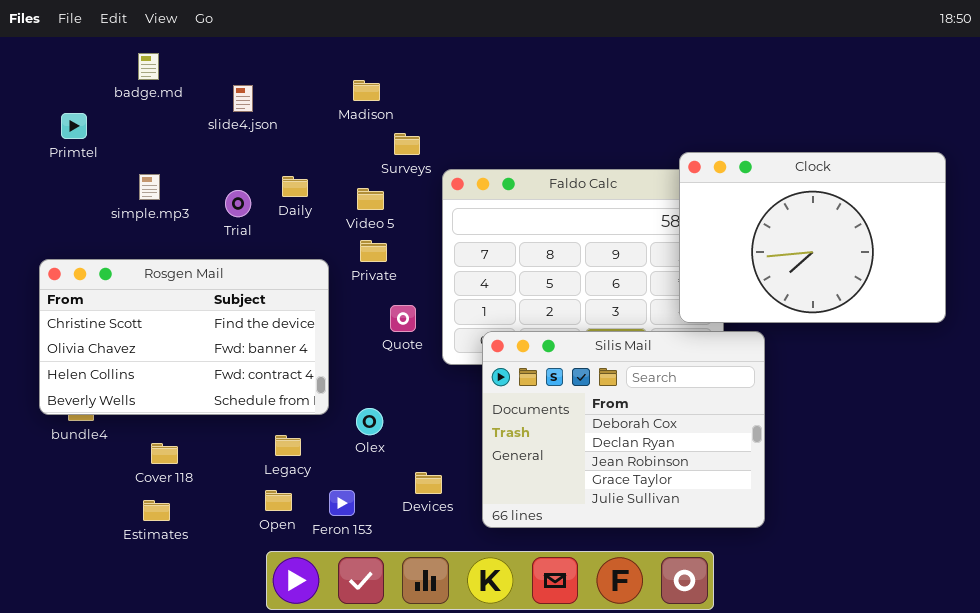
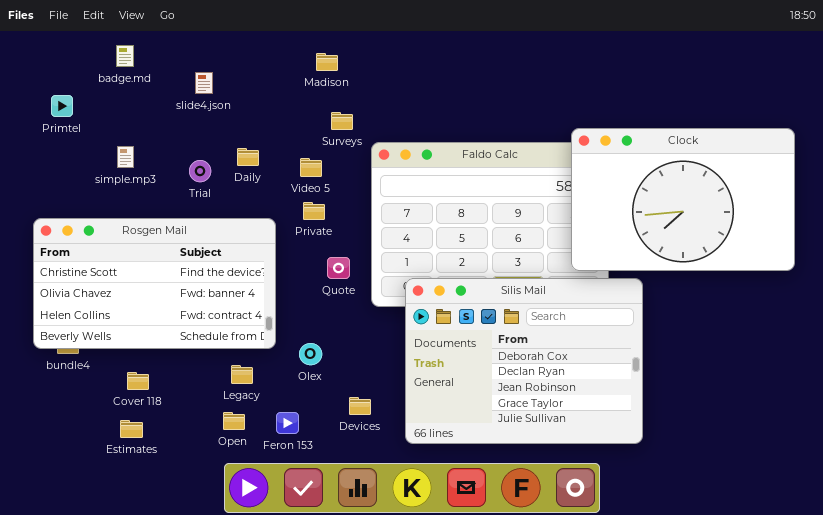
Madison: [353,80,380,101] -> [316,53,338,71], moved

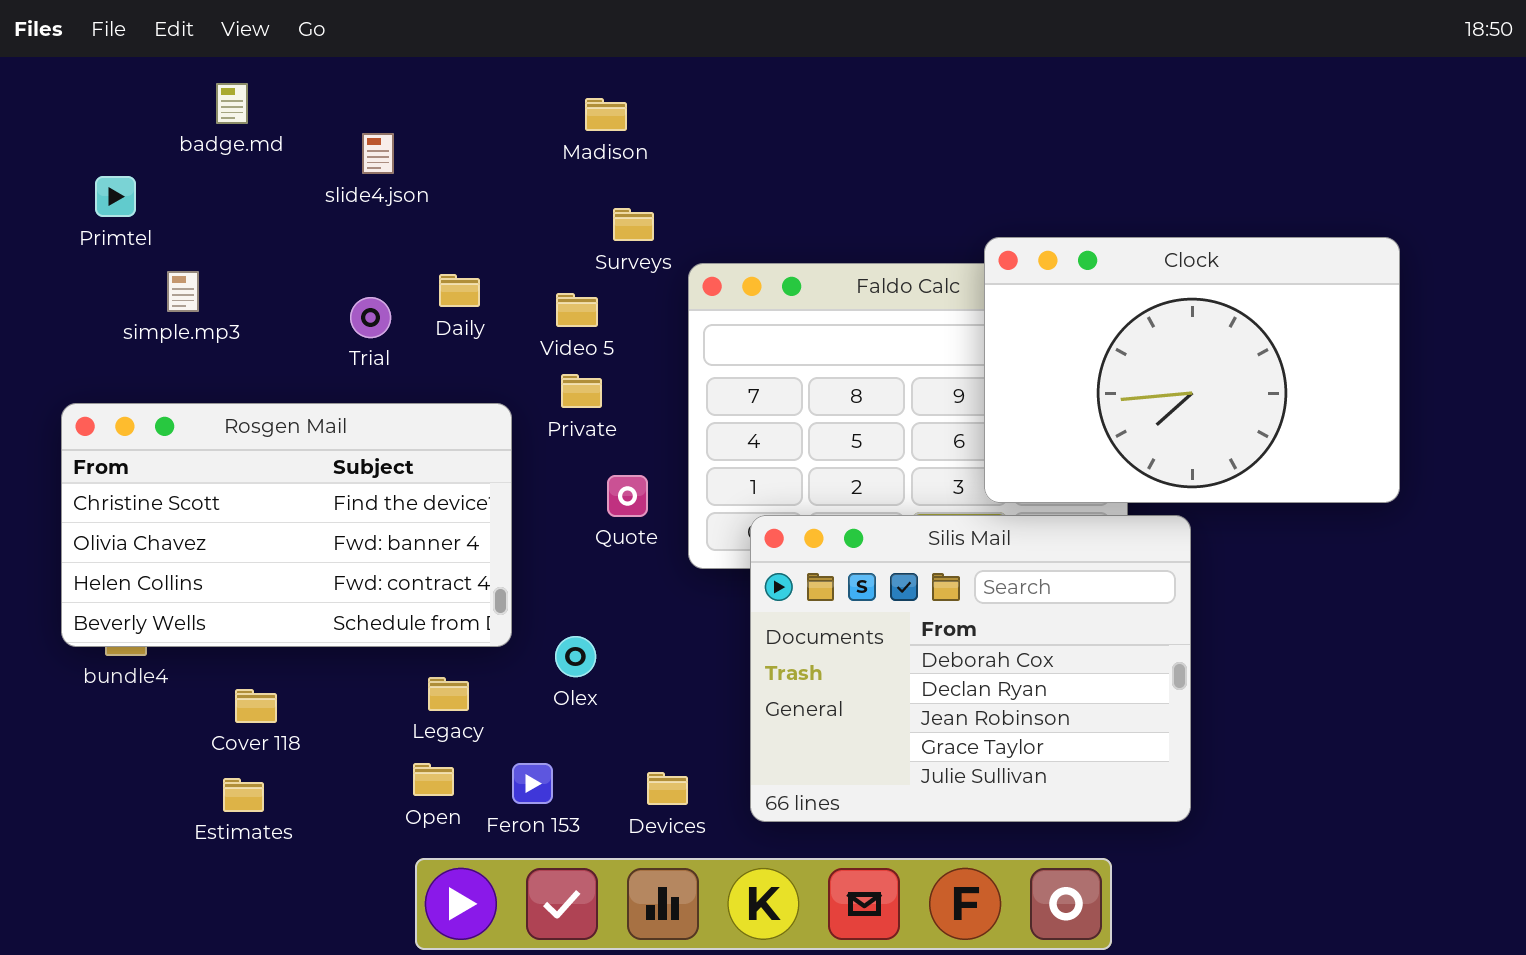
Clock: [571,128,795,271] -> [984,237,1400,503], moved
simple.mp3: [117,146,134,168] -> [167,271,199,312], moved
Devices: [349,397,371,415] -> [647,772,688,805], moved

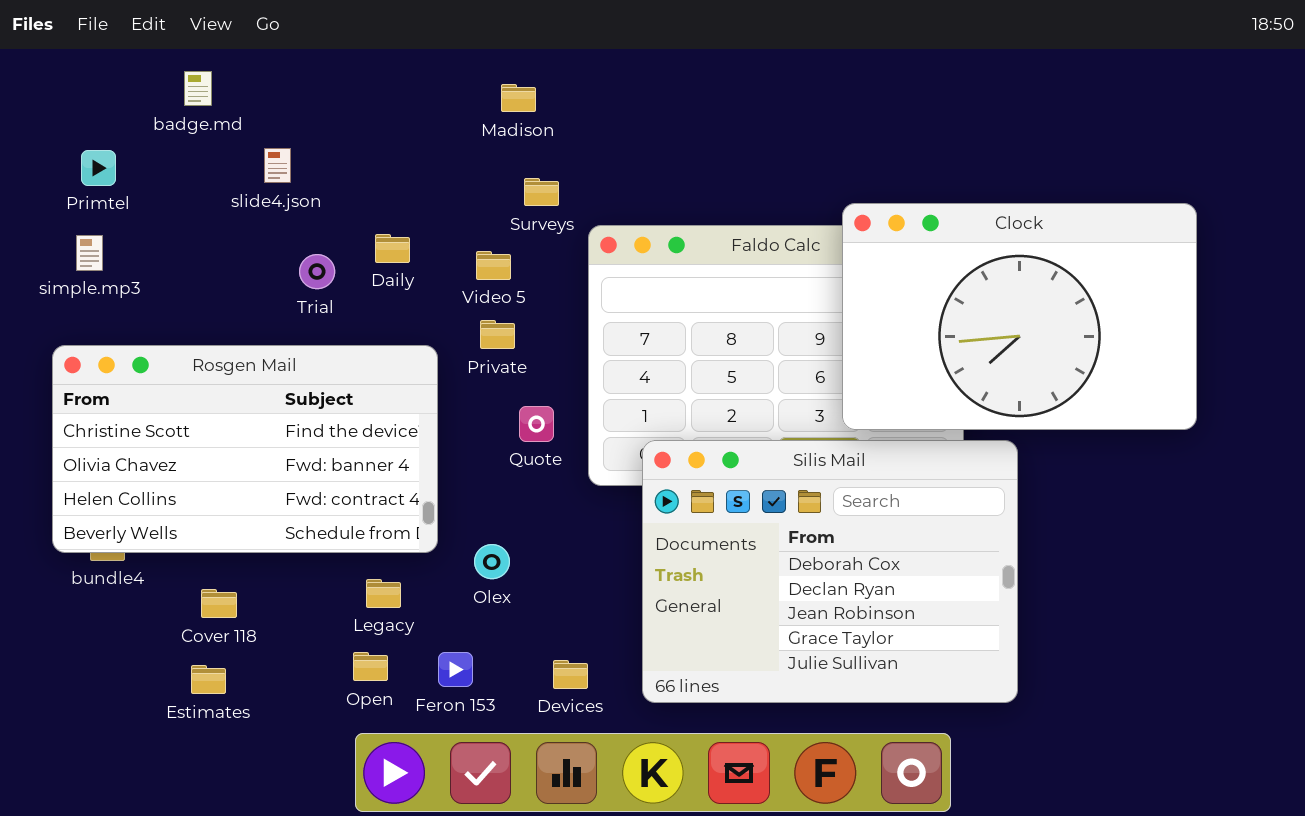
slide4.json: [362,133,394,174] -> [264,148,291,183], moved
simple.mp3: [167,271,199,312] -> [76,235,103,271], moved

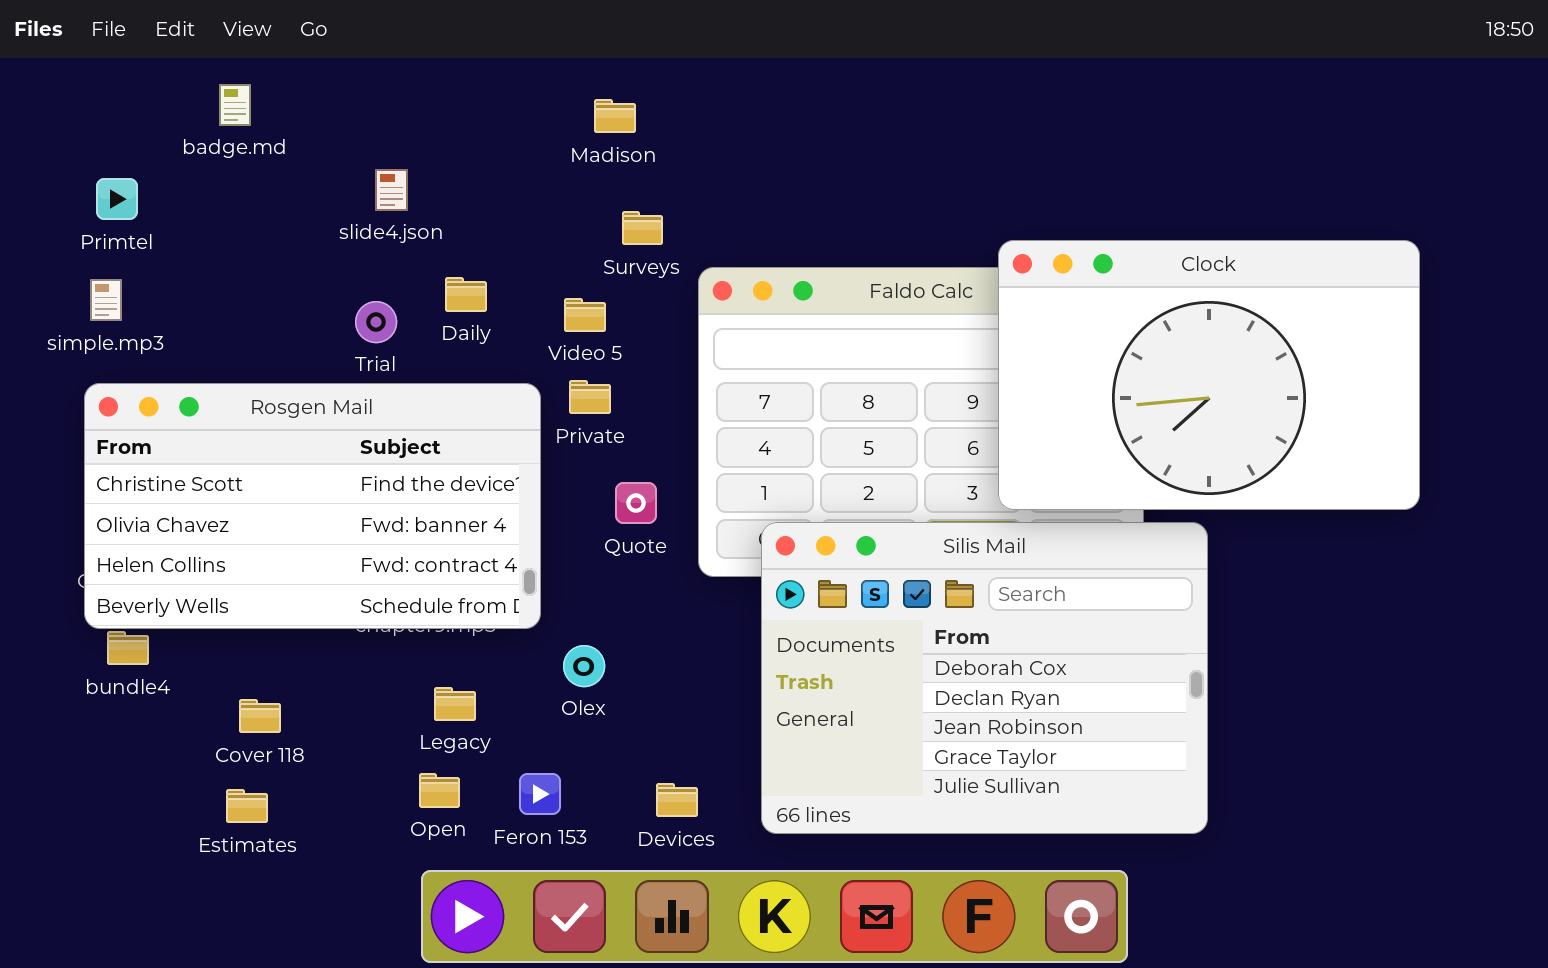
slide4.json: [264,148,291,183] -> [375,169,408,211], moved
Rosgen Mail: [52,345,438,553] -> [84,383,541,629], moved

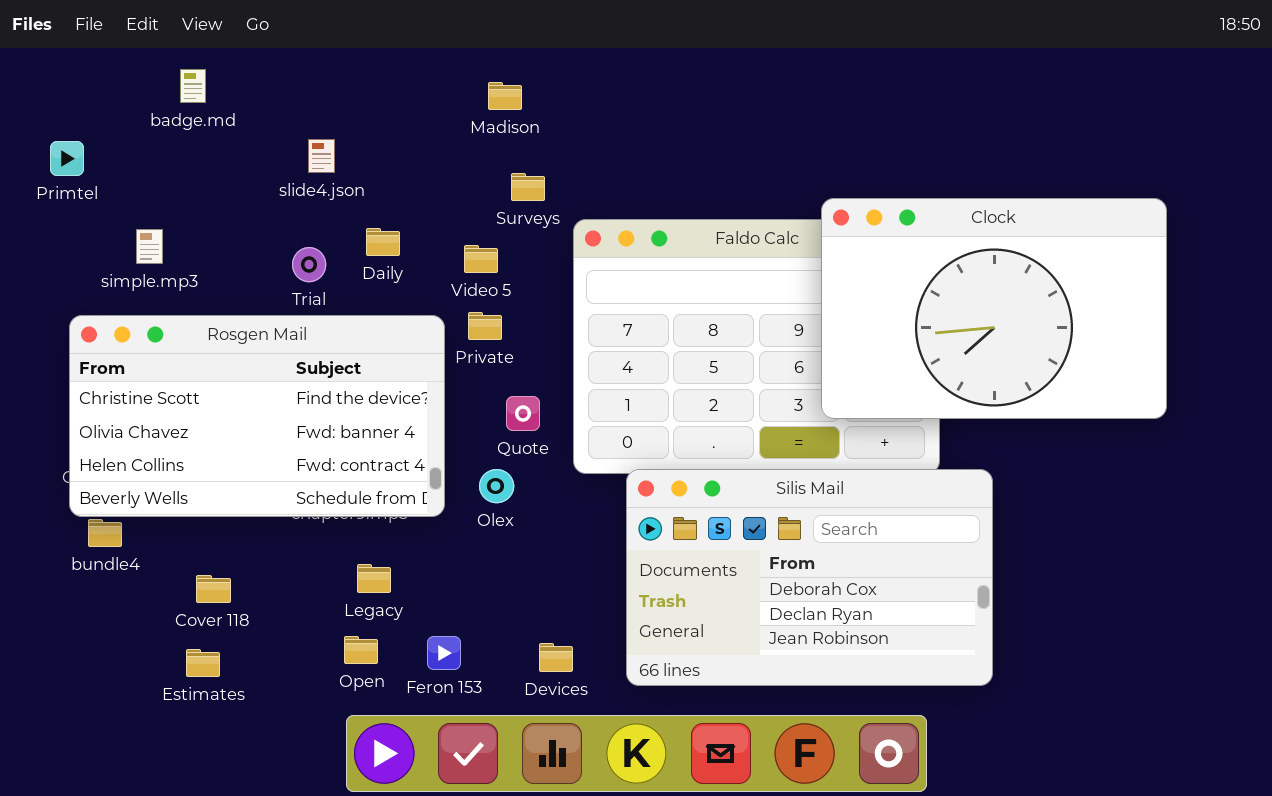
Primtel: [96,178,138,220] -> [50,141,84,176], moved
simple.mp3: [90,279,122,321] -> [136,229,163,264], moved
Silis Mail: [761,522,1208,834] -> [626,469,993,686], resized
Olex: [563,645,605,687] -> [479,469,514,503], moved

